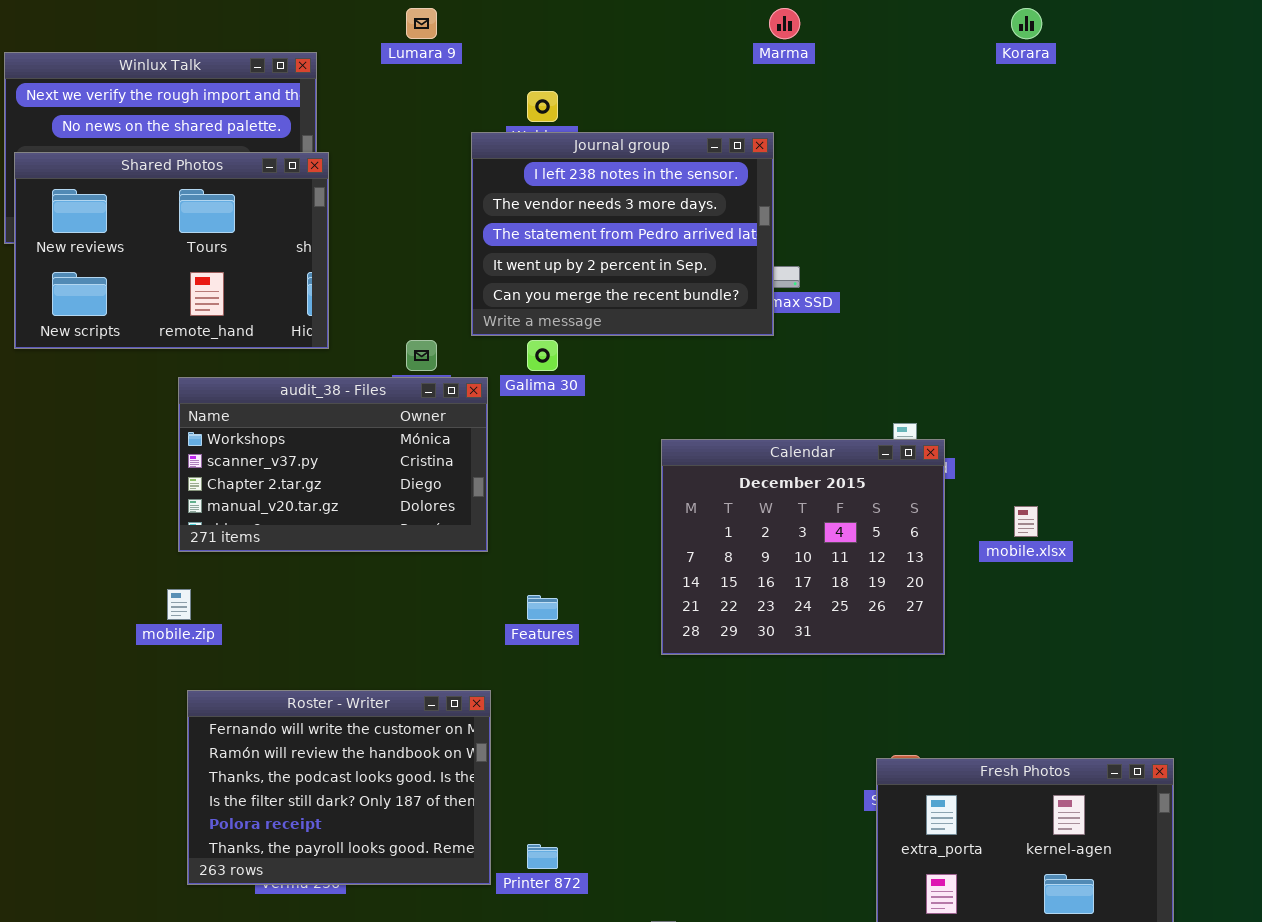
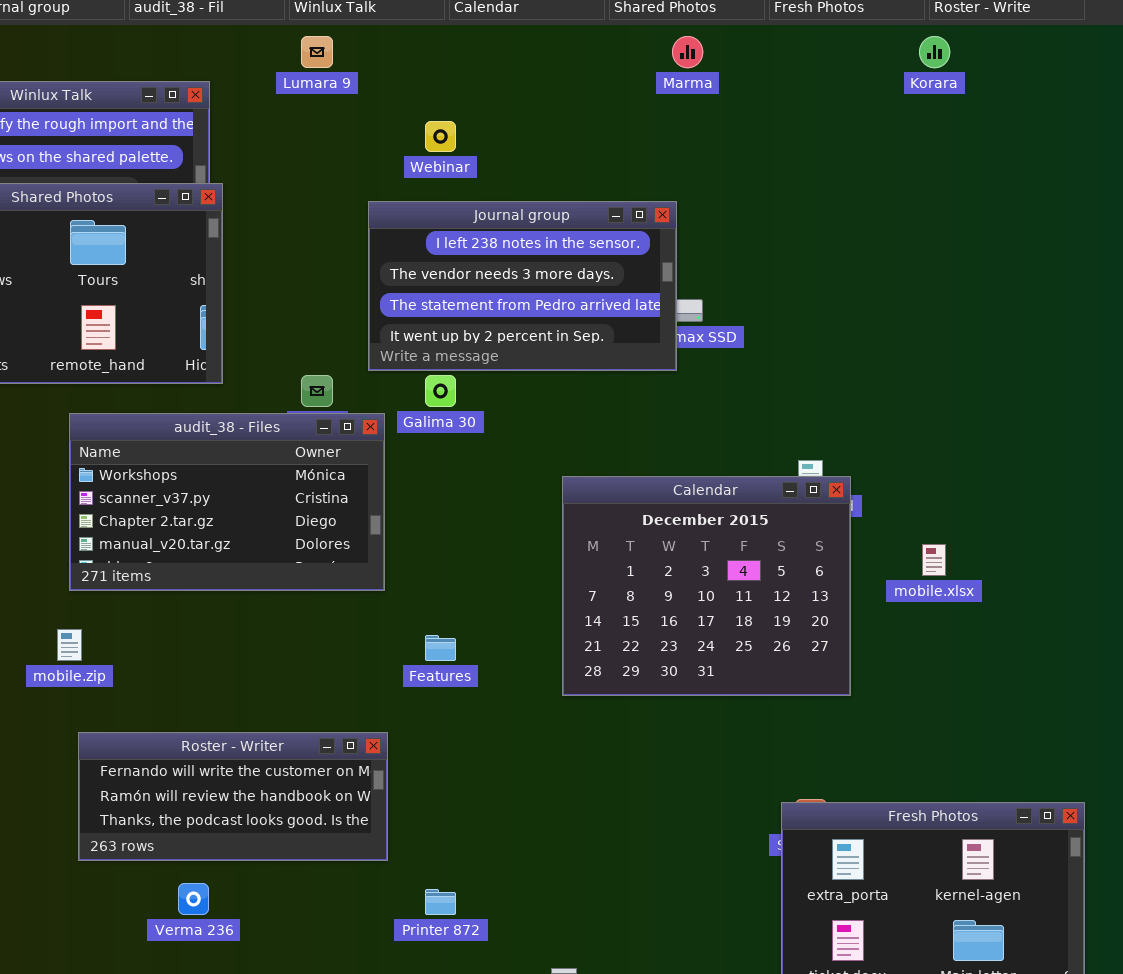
Journal group: [471,132,774,336] -> [368,201,677,371], resized
Roster - Writer: [187,690,491,885] -> [78,732,388,861], resized

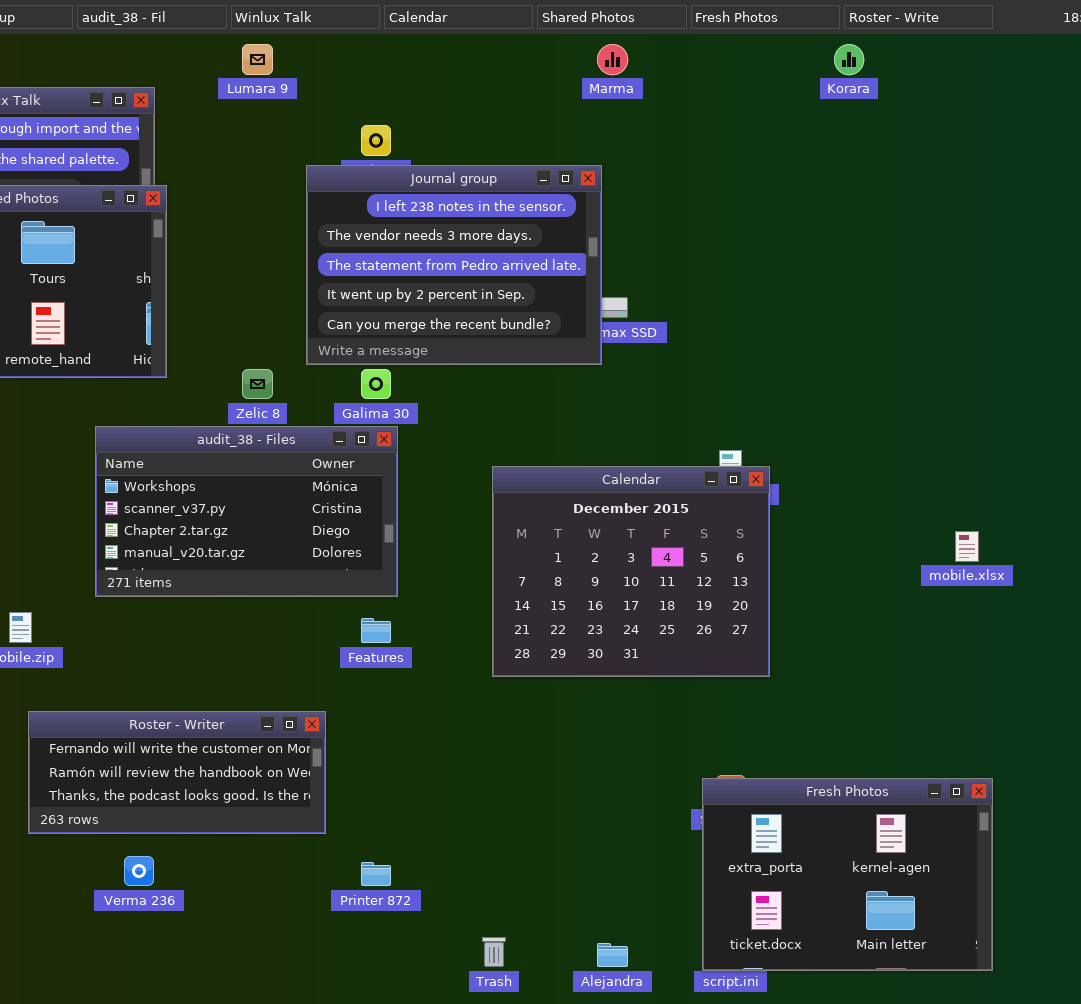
Journal group: [368,201,677,371] -> [306,165,602,365], resized
audit_38 - Files: [69,413,385,591] -> [95,426,398,597], moved
mobile.xlsx: [922,544,946,576] -> [955,531,979,562], moved

